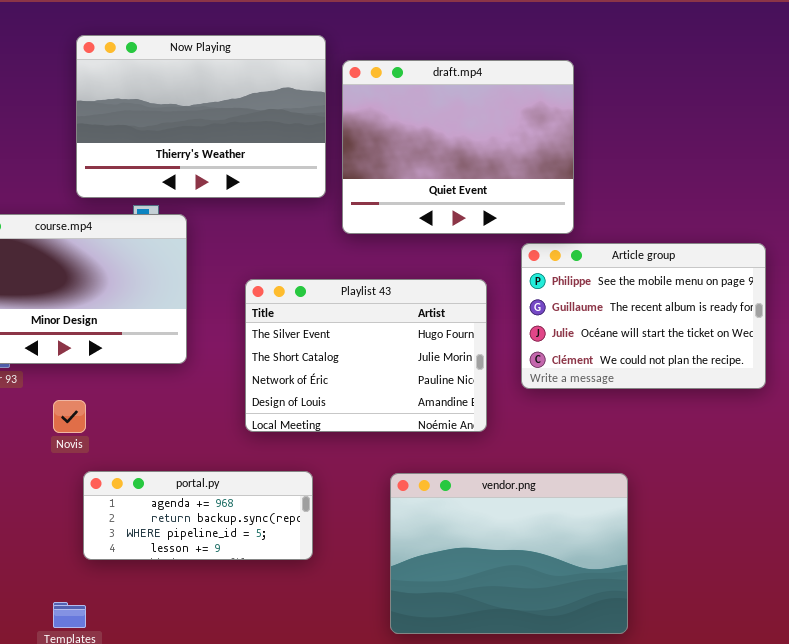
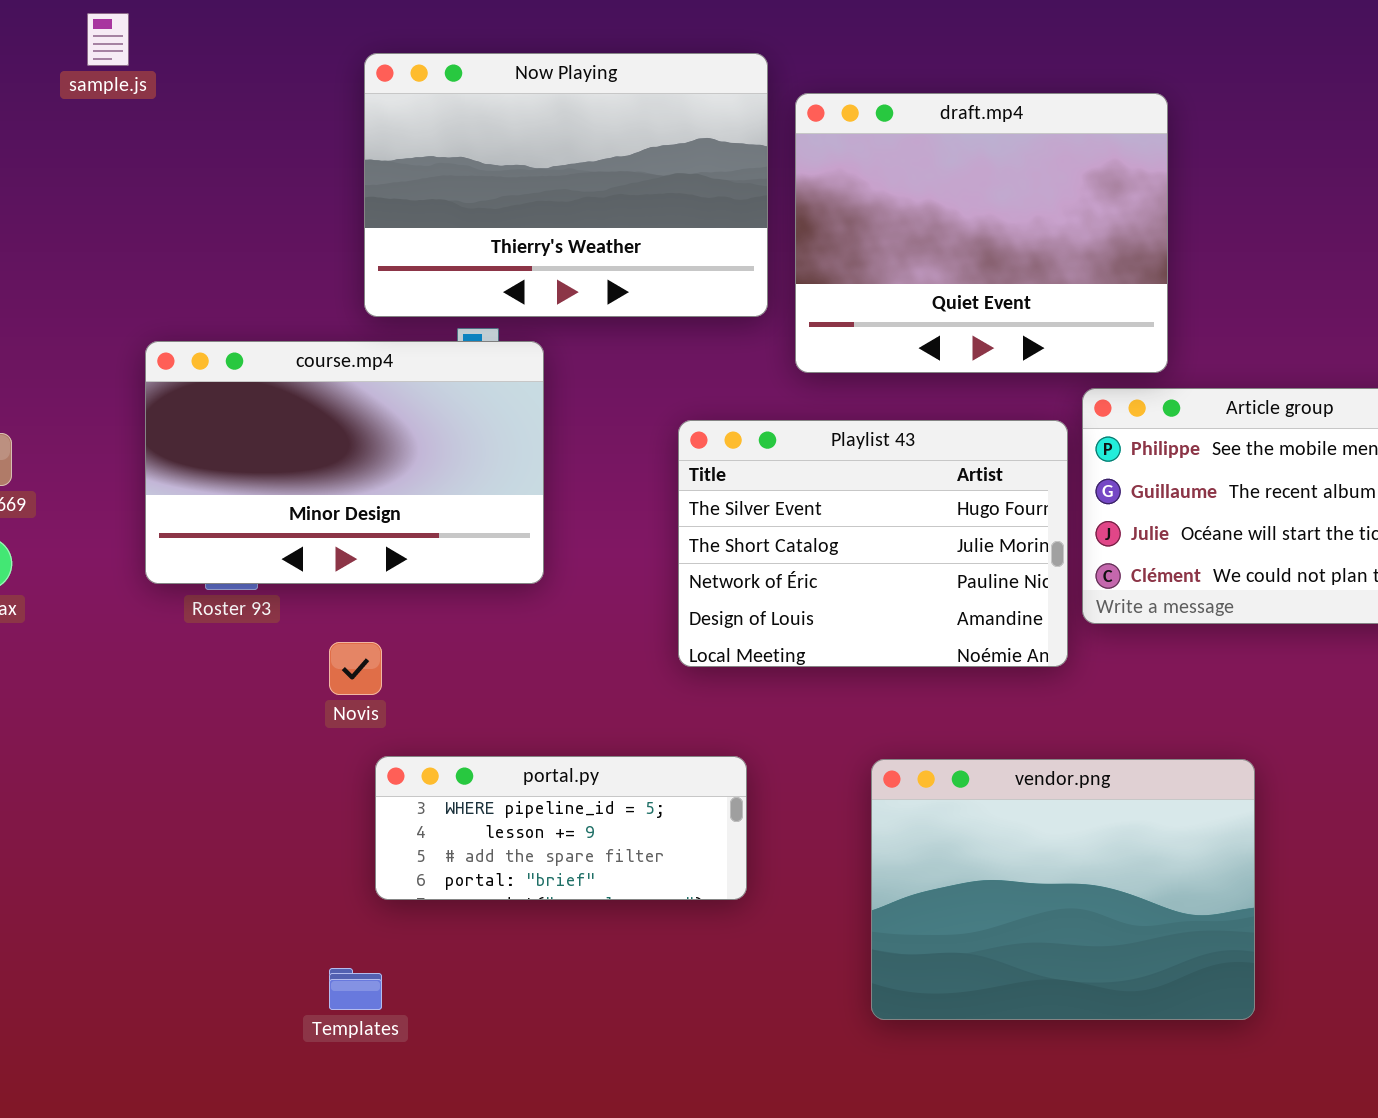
Playlist 43: [245,279,487,432] -> [678,420,1068,667], moved
portal.py: [83,471,313,560] -> [375,756,747,900], scrolled down 2 rows

